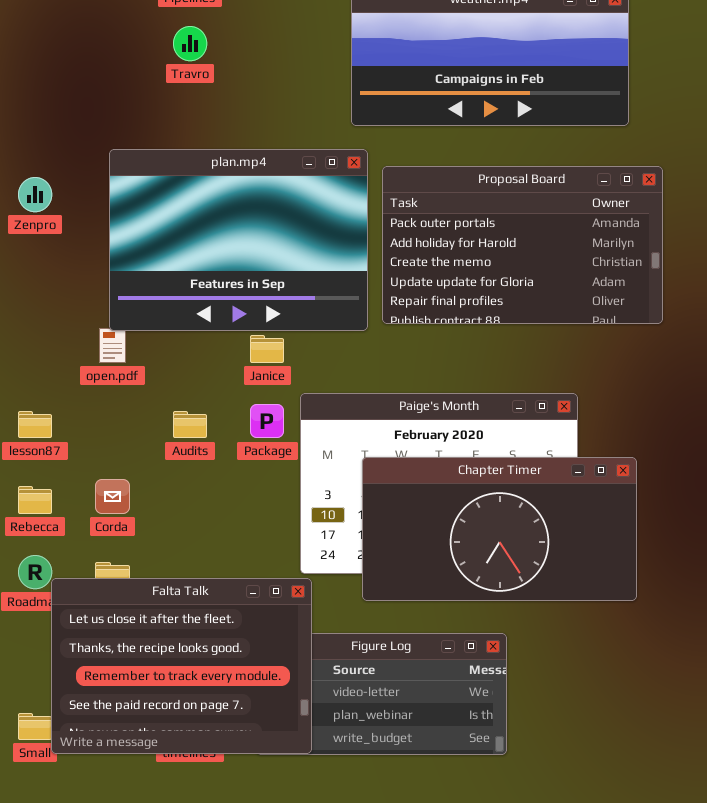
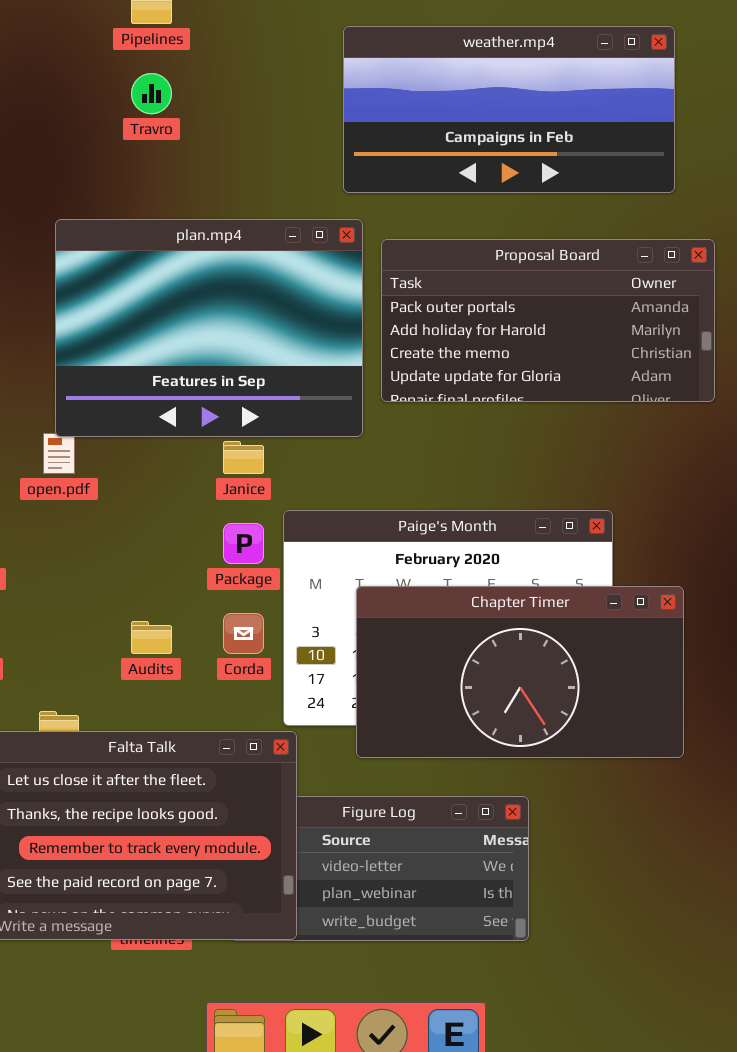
Proposal Board: [382,166,663,324] -> [381,239,715,402], resized
Audits: [173,411,207,438] -> [131,621,172,654], moved
Corda: [95,479,130,514] -> [223,613,264,654], moved

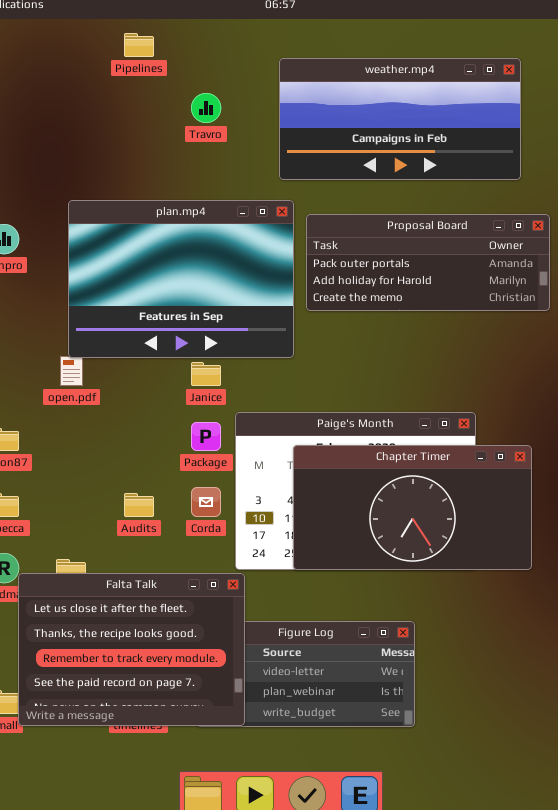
Travro: [131,73,172,114] -> [191,93,221,123], moved
Proposal Board: [381,239,715,402] -> [306,214,550,311], resized
Chapter Timer: [356,586,684,758] -> [293,445,532,570], moved

